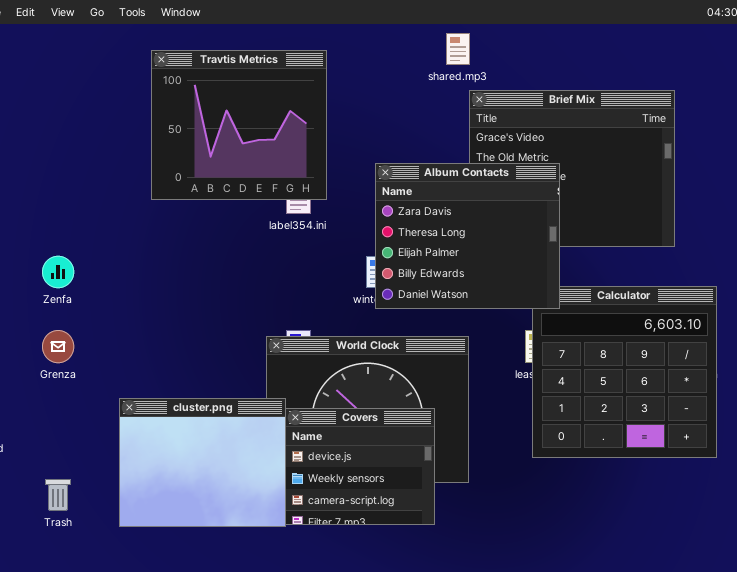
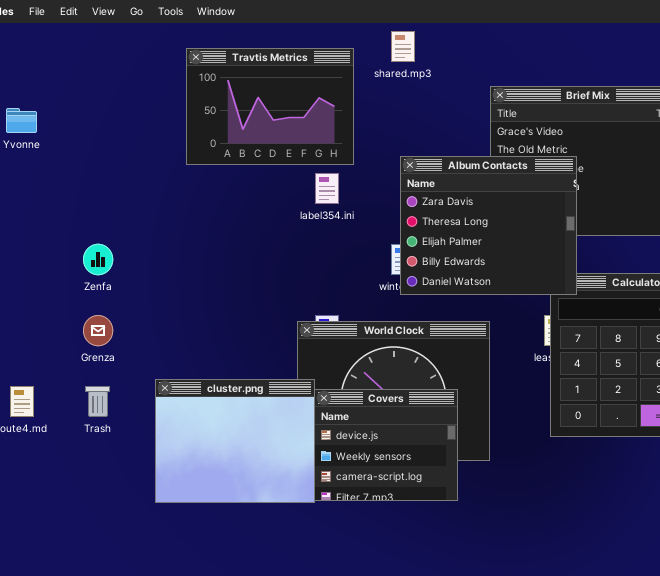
shared.mp3: [446,33,470,65] -> [391,31,415,62], moved
Travtis Metrics: [151,50,327,200] -> [186,48,354,165], resized
Trash: [45,479,71,511] -> [85,386,110,417], moved

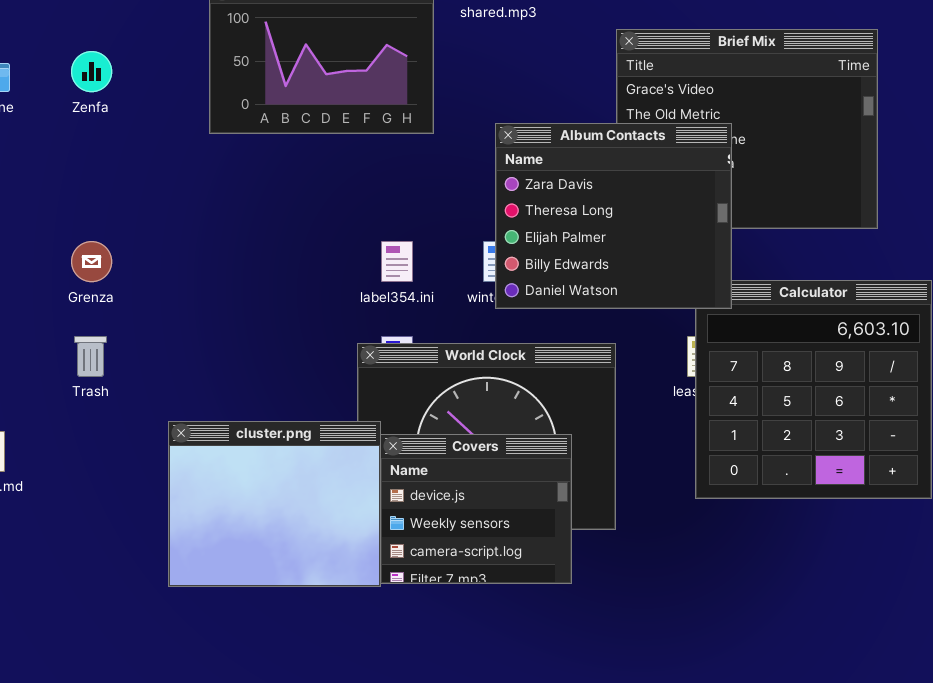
label354.ini: [315,173,339,204] -> [381,241,413,282], moved
Zenfa: [83,244,113,275] -> [71,51,112,92], moved
Grenza: [83,315,113,346] -> [71,241,112,282], moved
Trash: [85,386,110,417] -> [74,336,107,377], moved

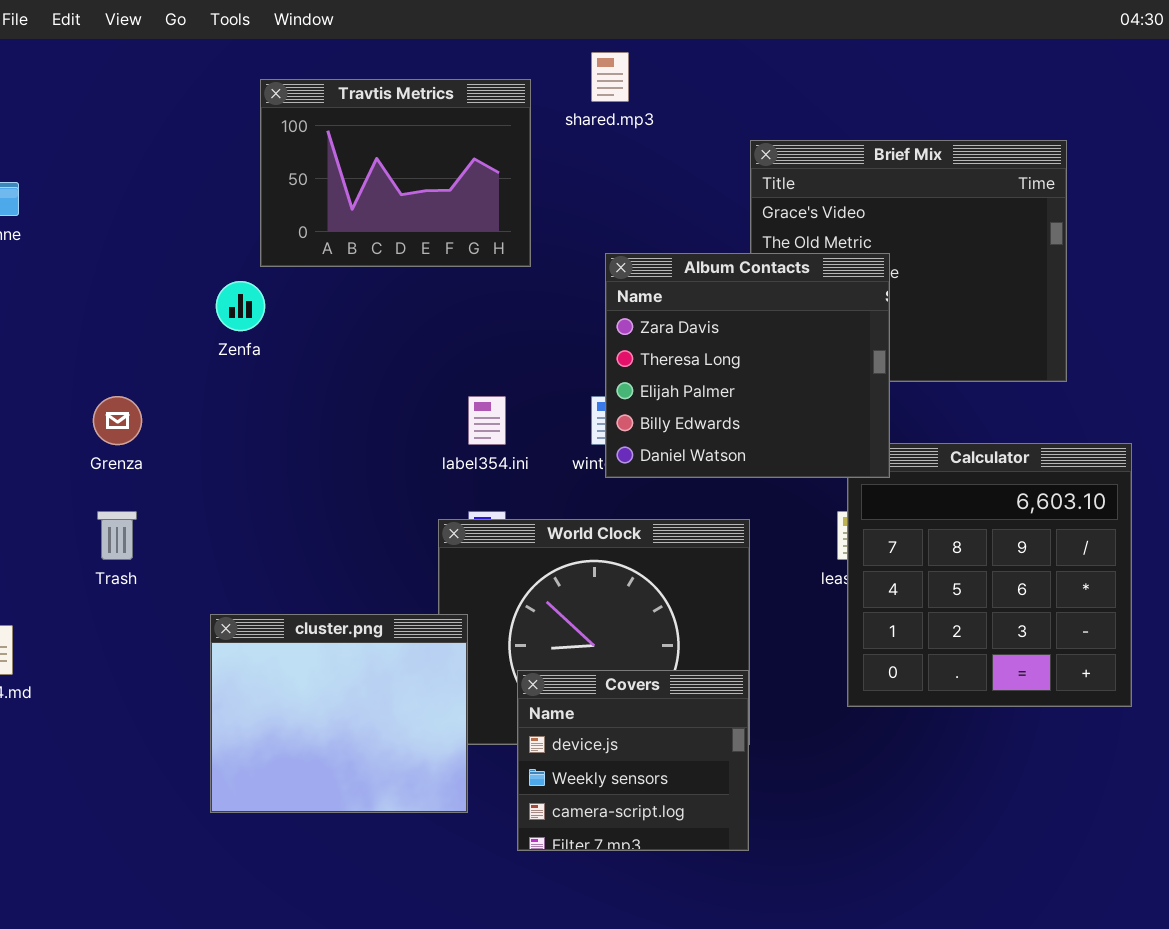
Zenfa: [71,51,112,92] -> [216,281,265,331], moved
Covers: [380,434,572,584] -> [517,670,749,851], moved

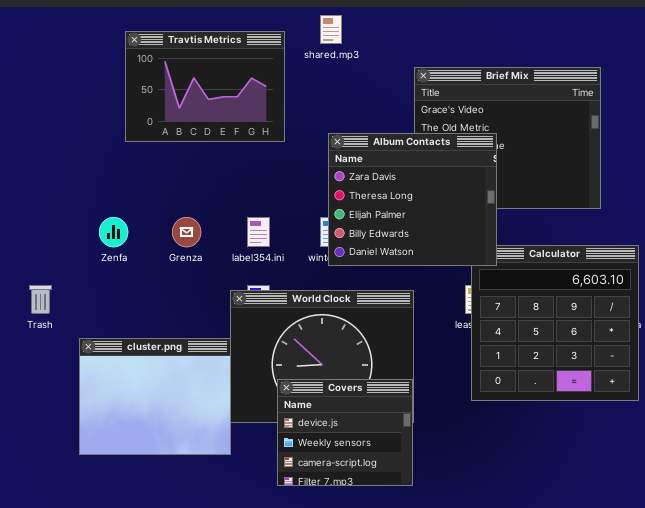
Zenfa: [216,281,265,331] -> [99,217,128,247], moved
Grenza: [93,396,142,445] -> [172,217,201,247], moved
cluster.png: [210,614,468,813] -> [79,338,231,455], moved

